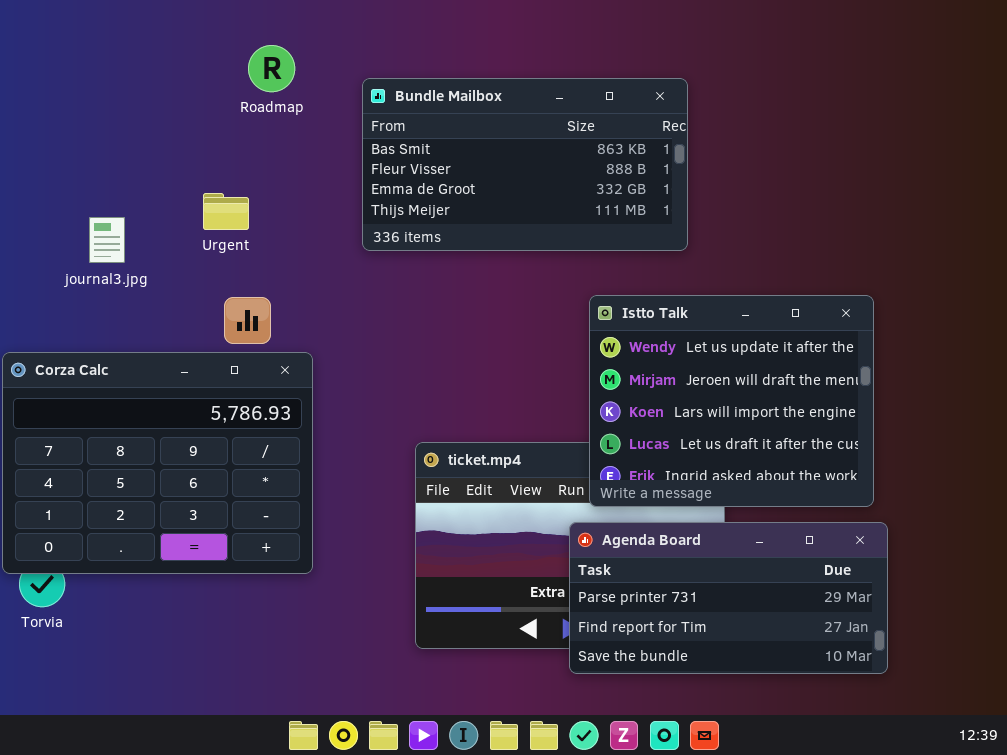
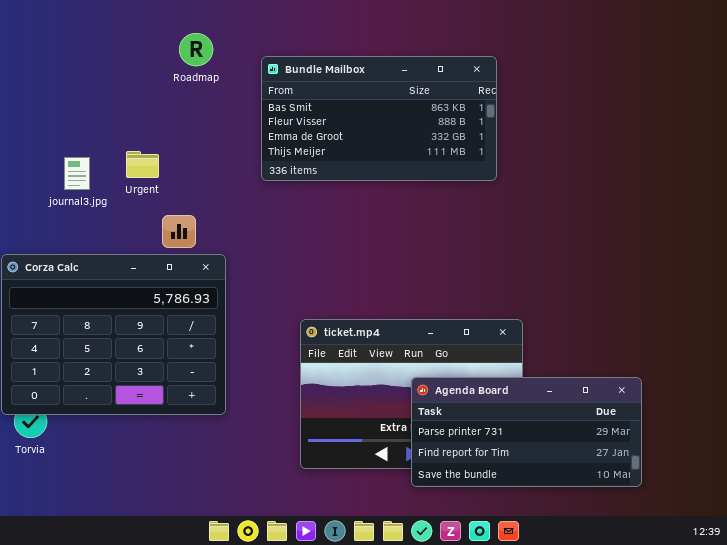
Urgent: [203,193,249,230] -> [126,151,159,178], moved
Istto Talk: [589,295,874,507] -> none, closed

